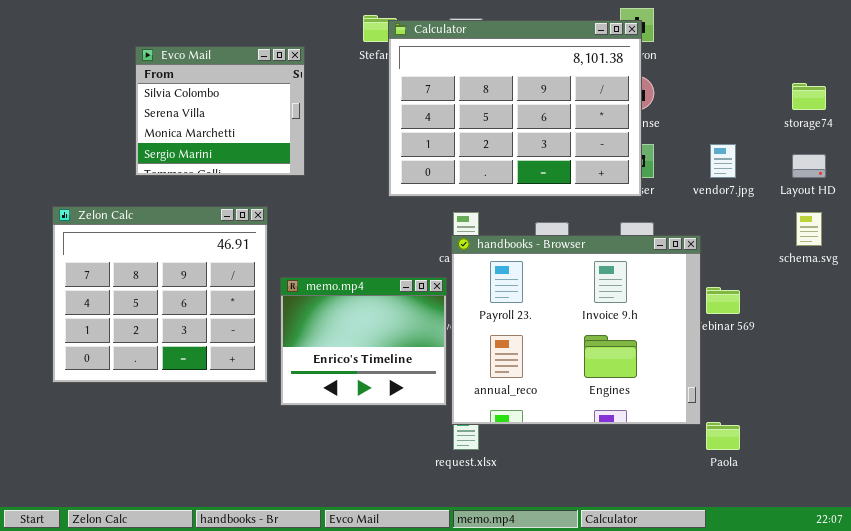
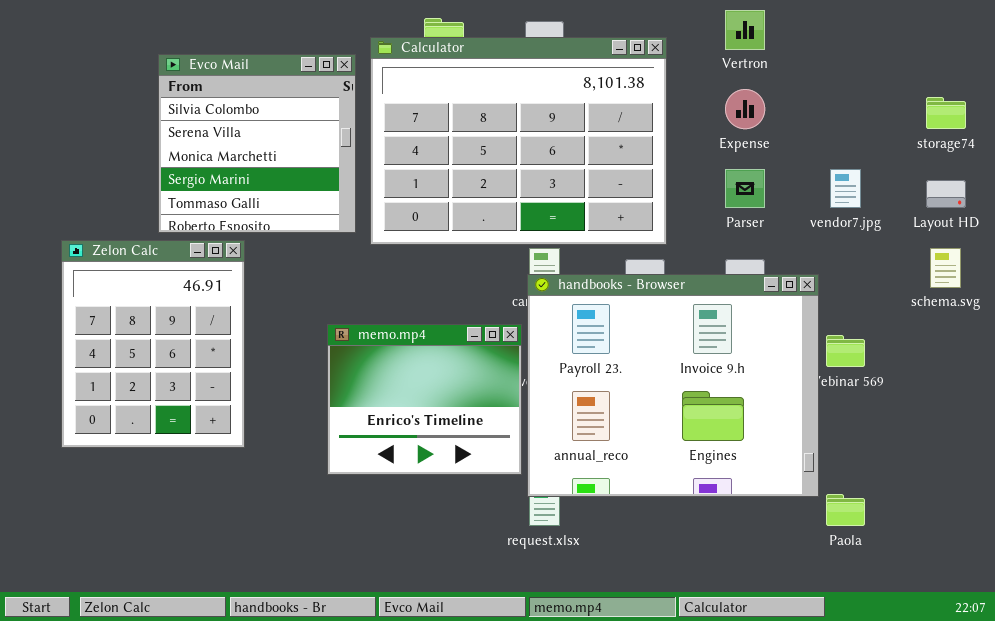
Calculator: [388,20,642,197] -> [370,37,667,245], moved
Evco Mail: [135,46,305,176] -> [158,54,356,233], resized
Zelon Calc: [52,206,268,383] -> [61,240,245,448], resized

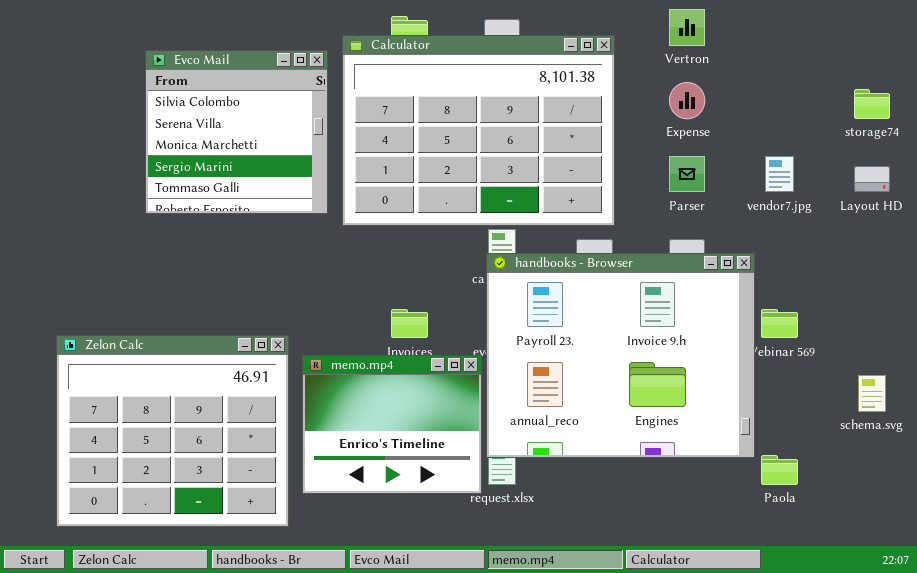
Zelon Calc: [61,240,245,448] -> [56,335,289,527], moved, resized
schema.svg: [930,248,961,288] -> [858,375,886,412], moved
memo.mp4: [327,324,522,475] -> [302,355,482,494], moved

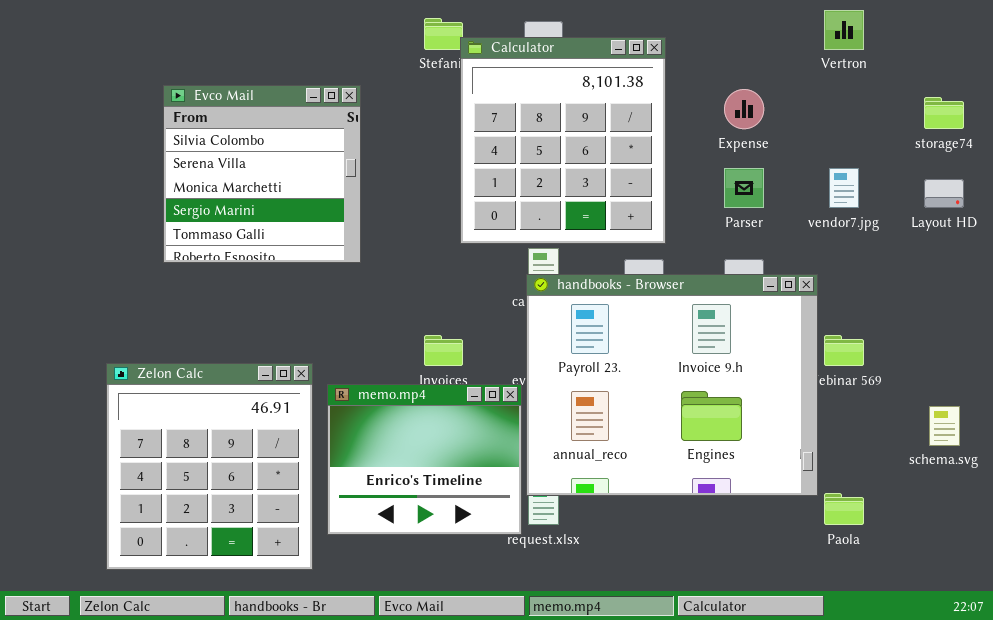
Vertron: [669,9,705,46] -> [824,10,864,50], moved
Calculator: [342,35,615,226] -> [460,37,666,244], resized
Evco Mail: [145,50,328,214] -> [163,85,361,263], moved
Zelon Calc: [56,335,289,527] -> [106,363,313,570], resized

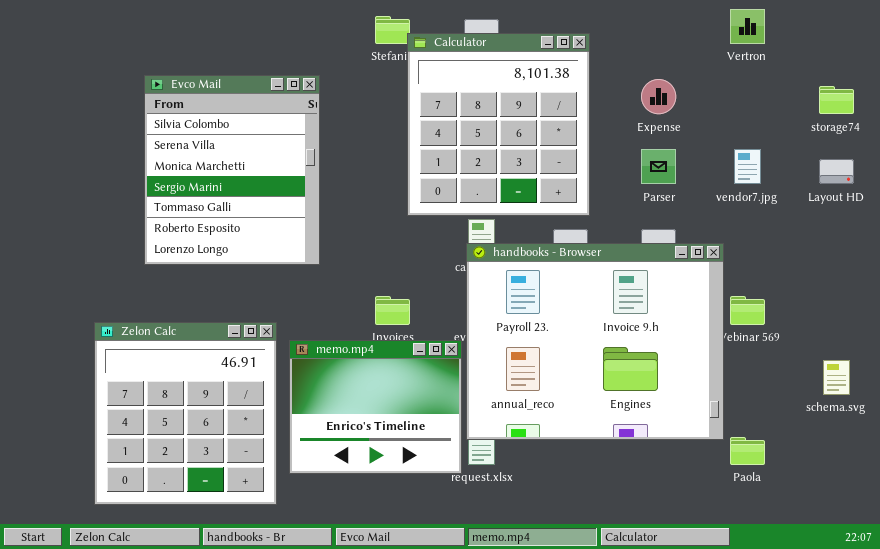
Evco Mail: [163,85,361,263] -> [144,75,320,265], resized

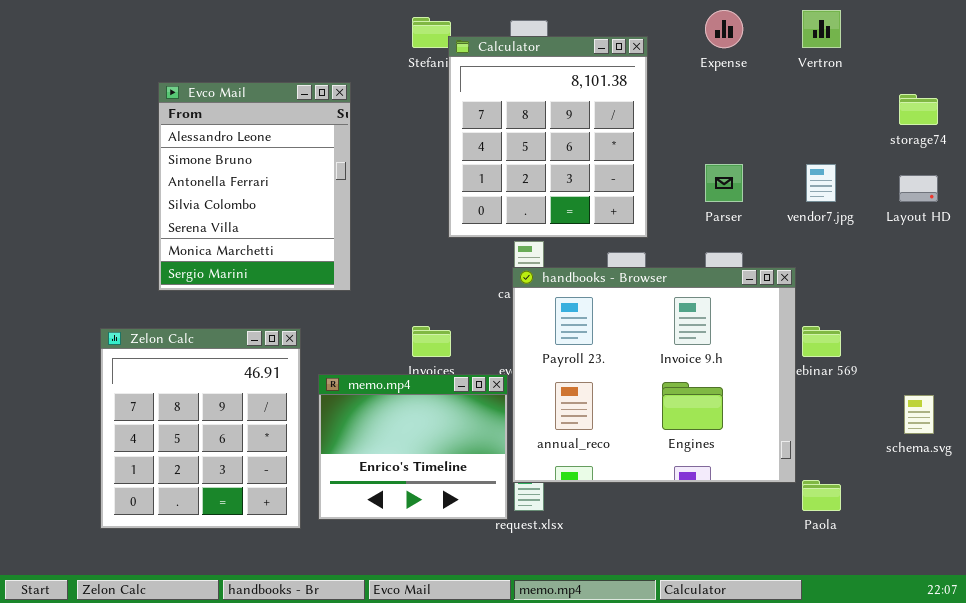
Evco Mail: [144,75,320,265] -> [158,82,351,291], scrolled up 3 rows
Expense: [641,79,676,114] -> [705,10,743,48], moved
Zelon Calc: [94,322,277,505] -> [100,328,301,529], moved

